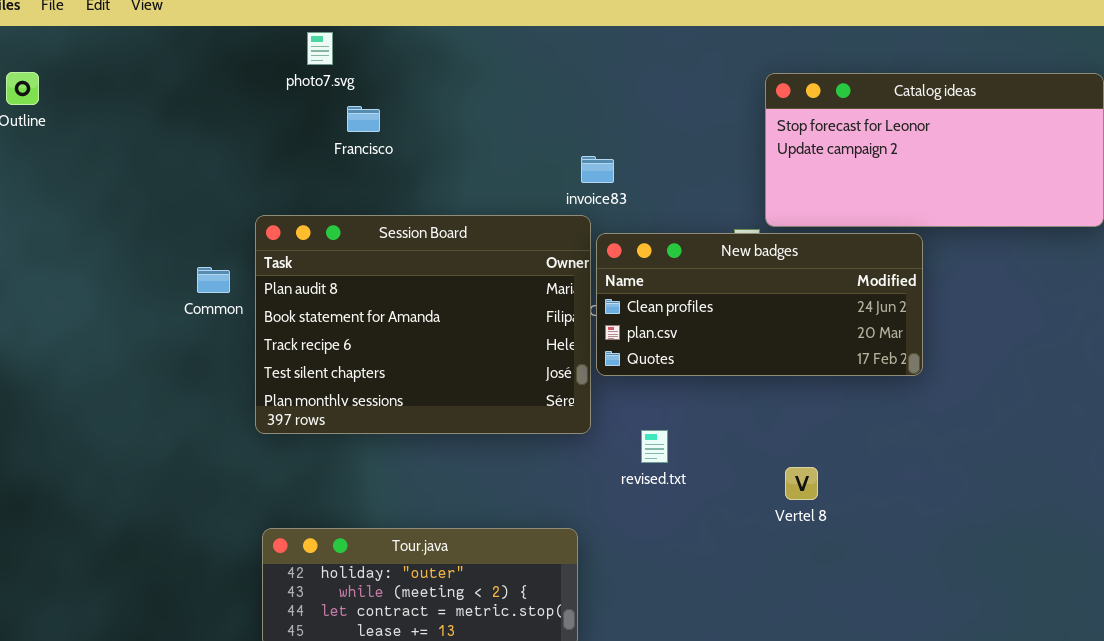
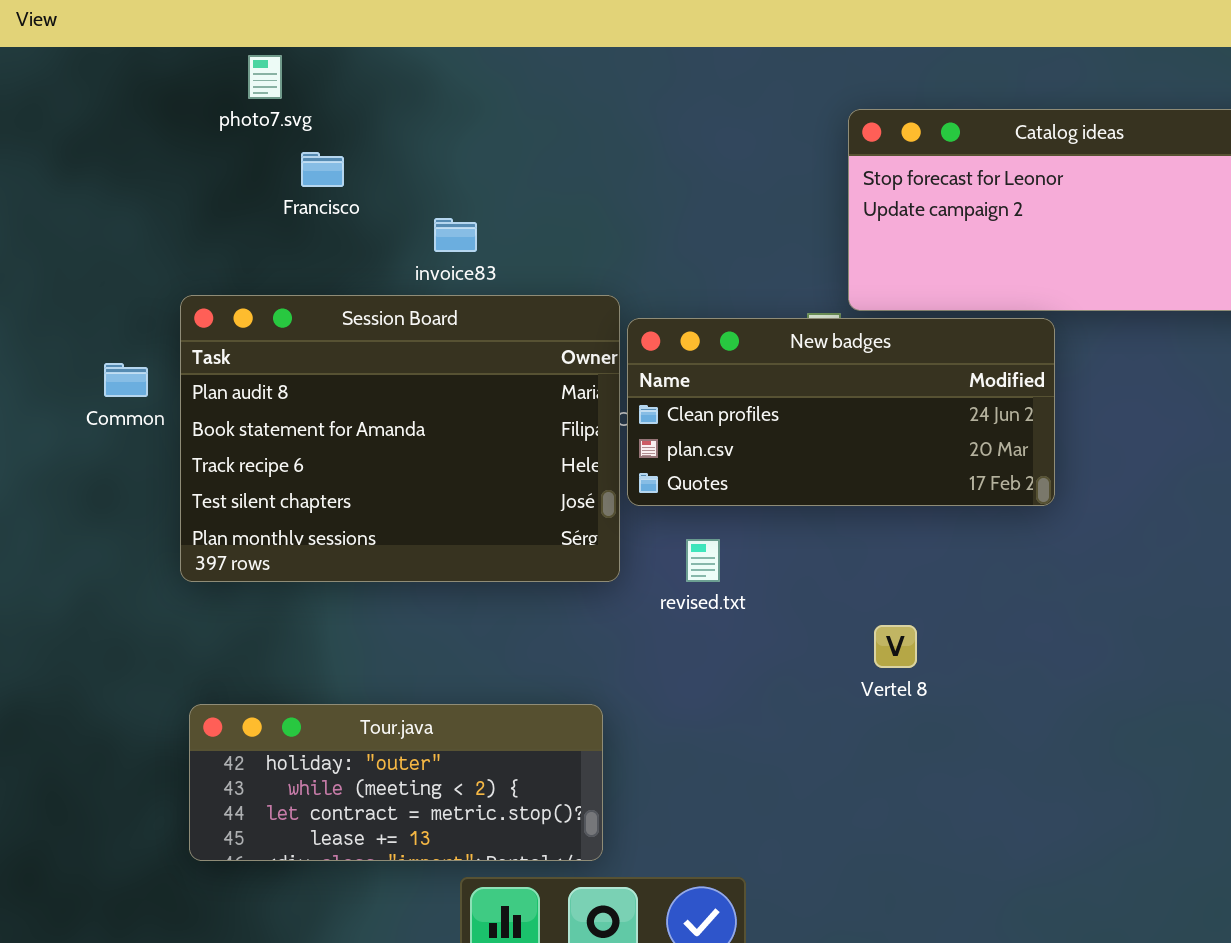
invoice83: [581,156,614,183] -> [434,218,477,252], moved
revised.txt: [641,430,668,463] -> [686,539,720,582], moved

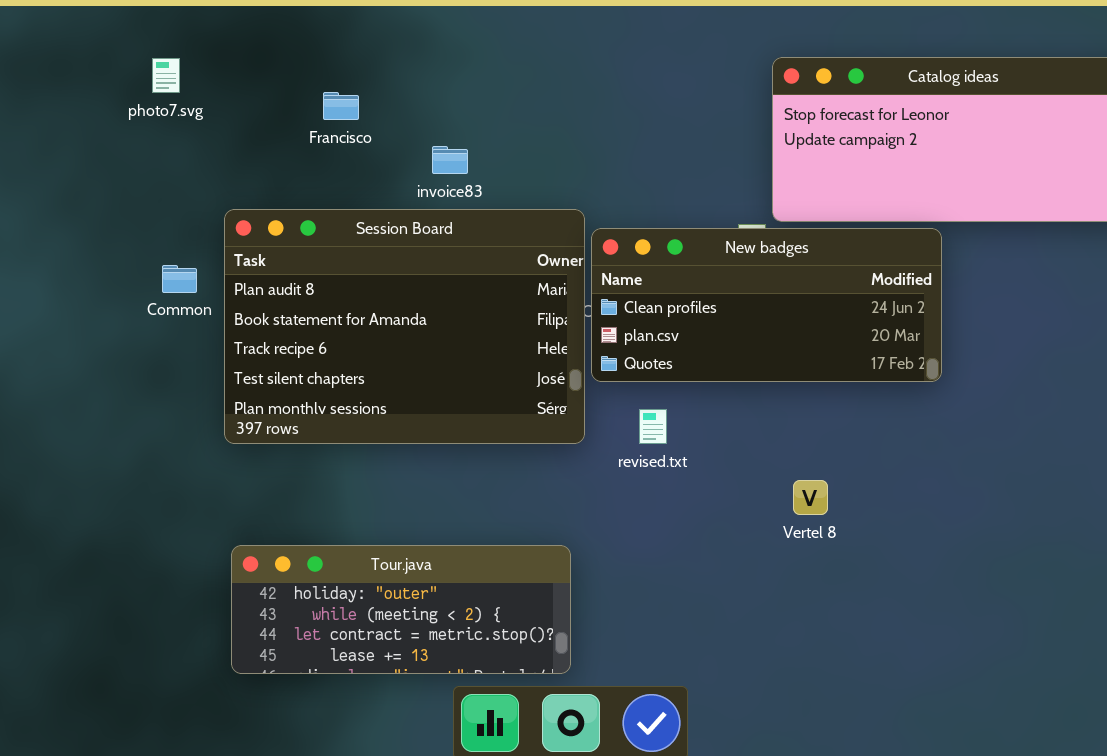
photo7.svg: [248,55,282,99] -> [152,58,180,93], moved

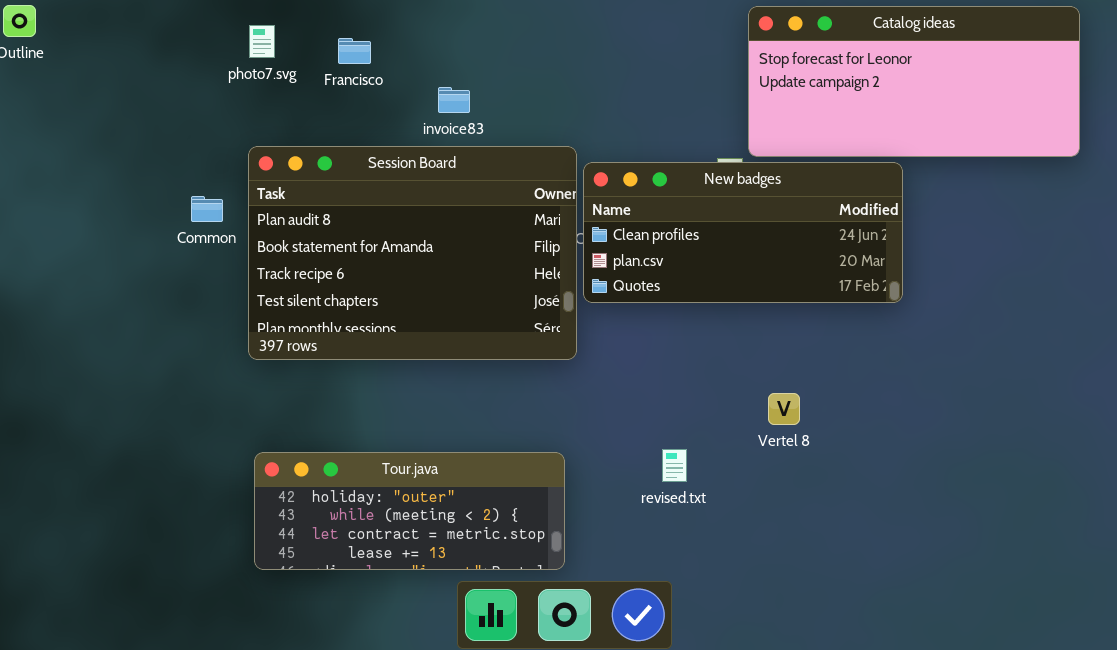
photo7.svg: [152,58,180,93] -> [249,25,275,58], moved
revised.txt: [639,409,667,444] -> [662,449,687,482], moved

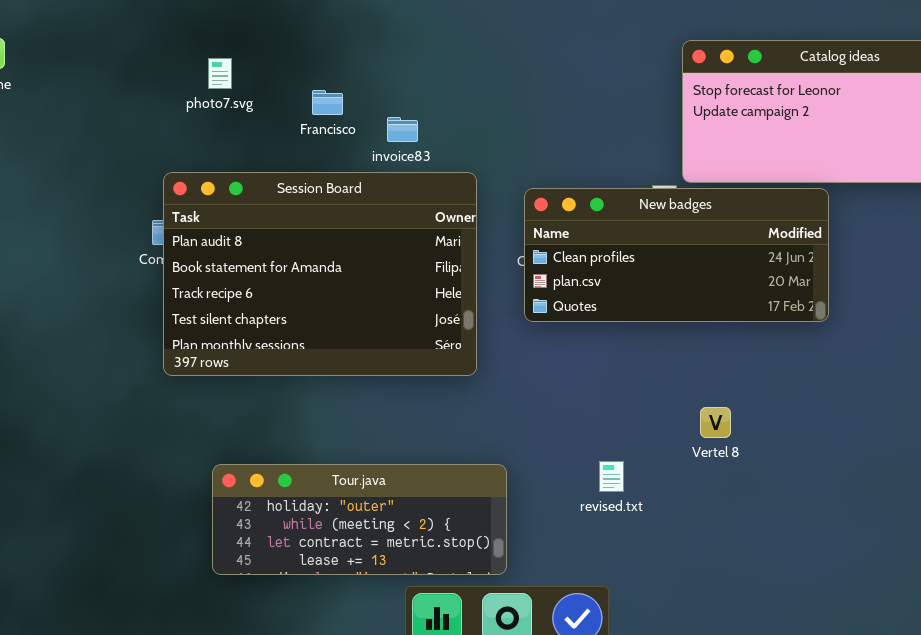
Francisco: [338,38,371,64] -> [312,90,343,115], moved
Session Board: [248,146,577,360] -> [163,172,477,376], moved

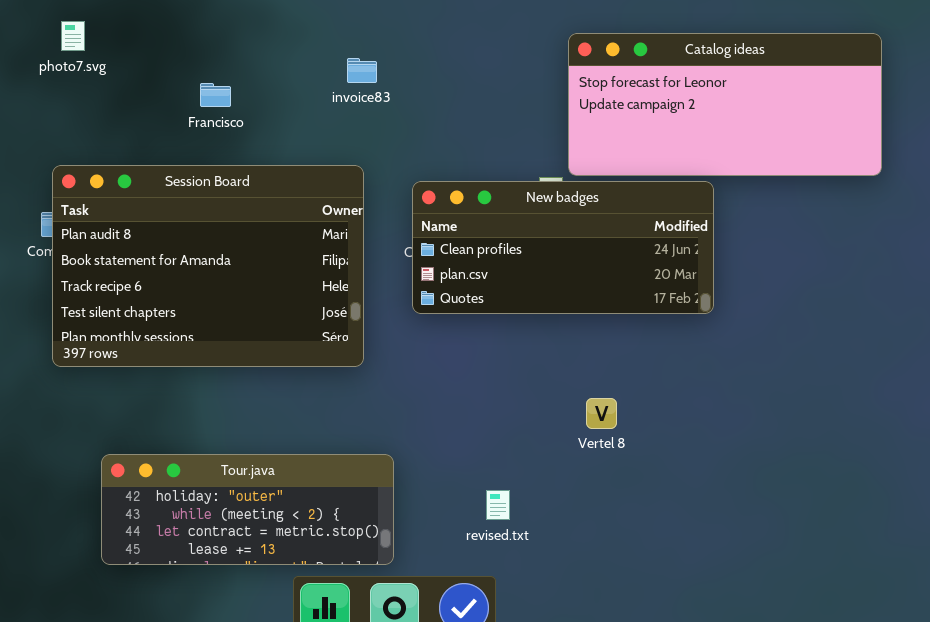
photo7.svg: [208,58,232,89] -> [61,21,85,51], moved
invoice83: [387,117,418,142] -> [347,58,377,83], moved
revised.txt: [599,461,624,492] -> [486,490,510,520], moved

